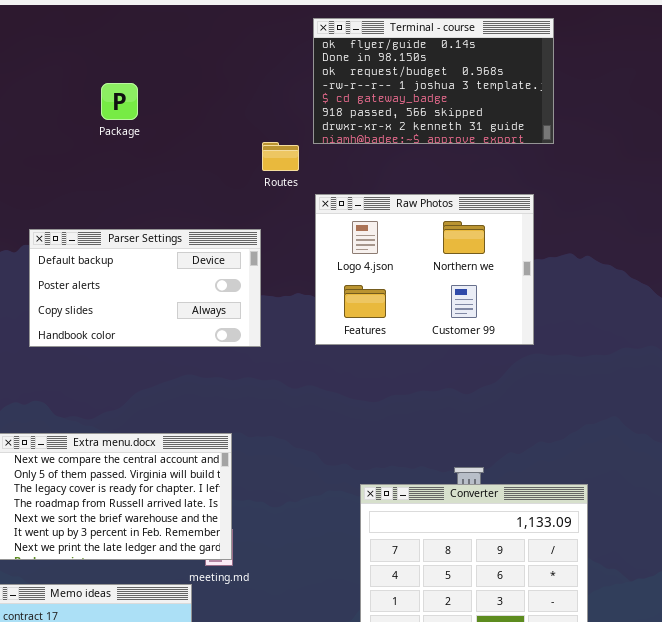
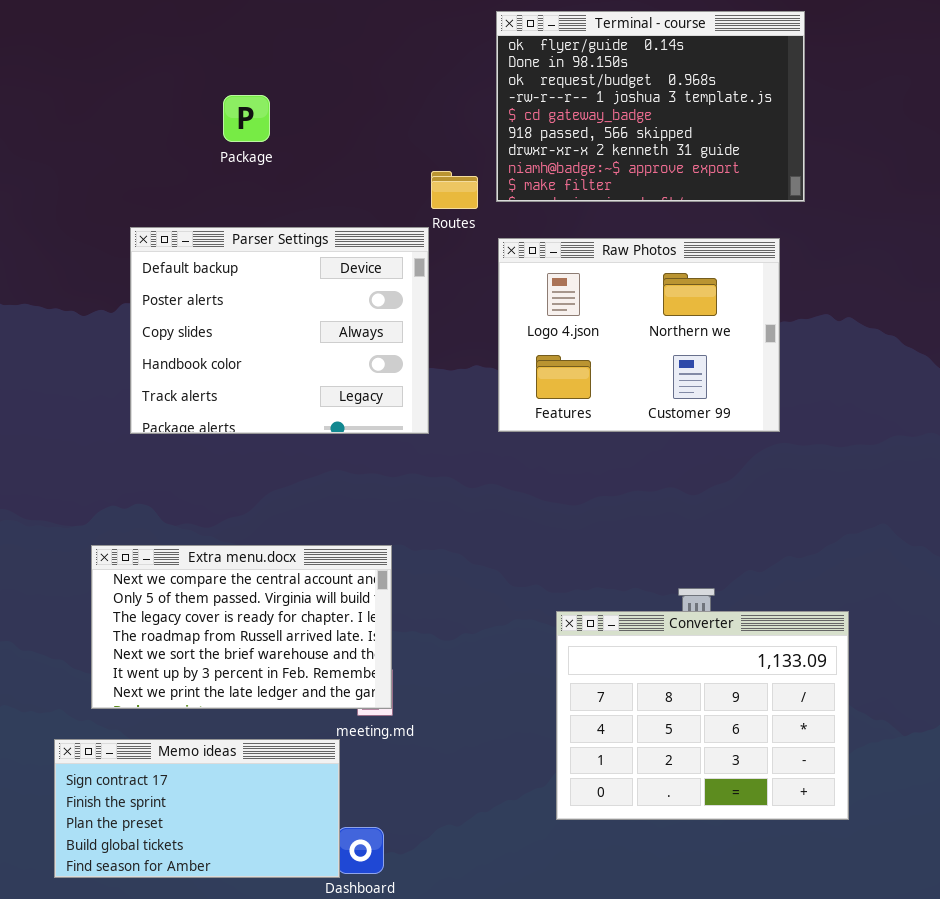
Terminal - course: [313,18,554,144] -> [496,11,805,202], resized
Parser Settings: [29,229,261,347] -> [130,227,429,434], resized

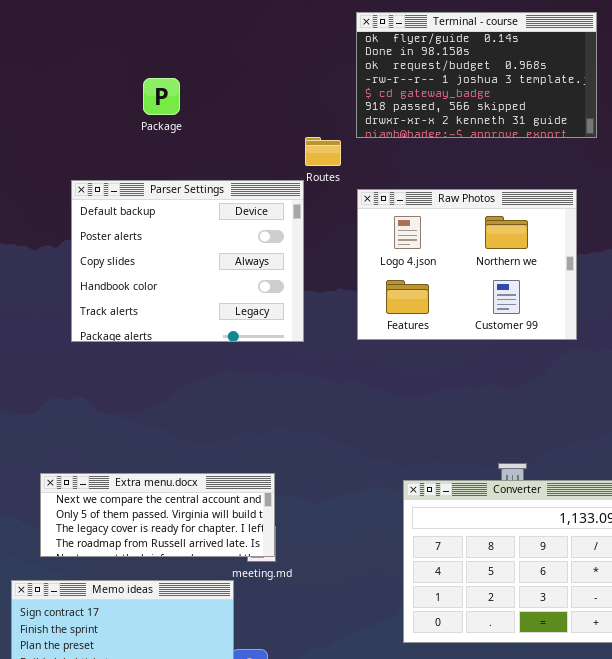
Terminal - course: [496,11,805,202] -> [356,12,597,138], resized
Extra menu.docx: [91,545,392,709] -> [40,473,275,557], resized

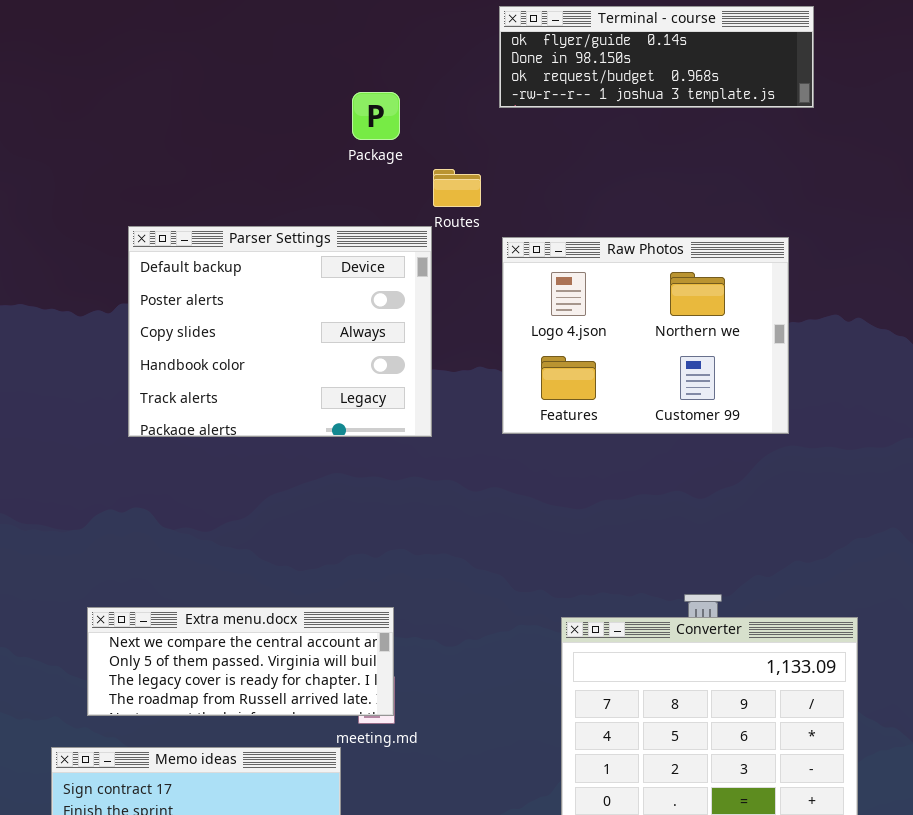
Terminal - course: [356,12,597,138] -> [499,6,814,108], resized
Package: [143,78,180,115] -> [352,92,400,140], moved

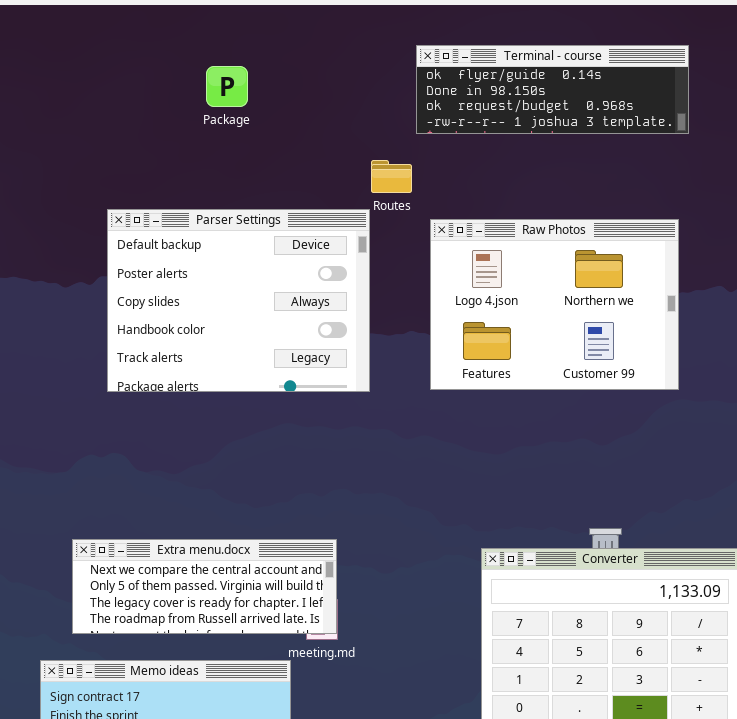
Terminal - course: [499,6,814,108] -> [416,45,689,134], moved
Package: [352,92,400,140] -> [206,66,248,107], moved

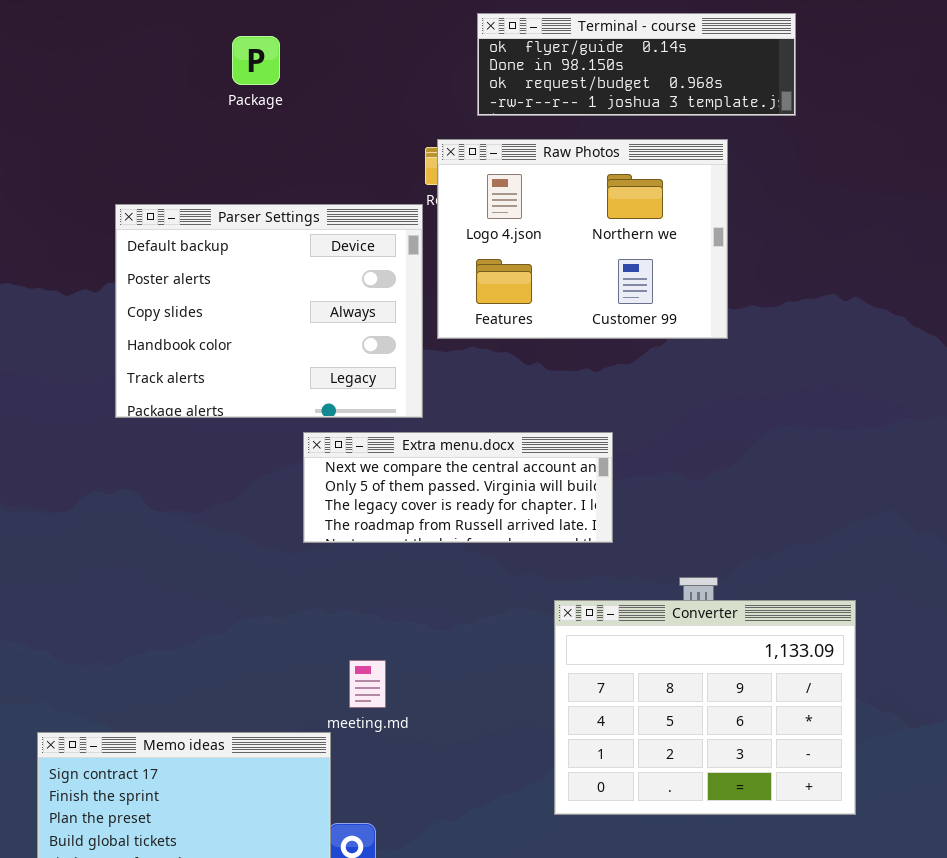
Raw Photos: [430,219,679,390] -> [437,139,728,339], moved
Extra menu.docx: [72,539,337,634] -> [303,432,613,543], moved

